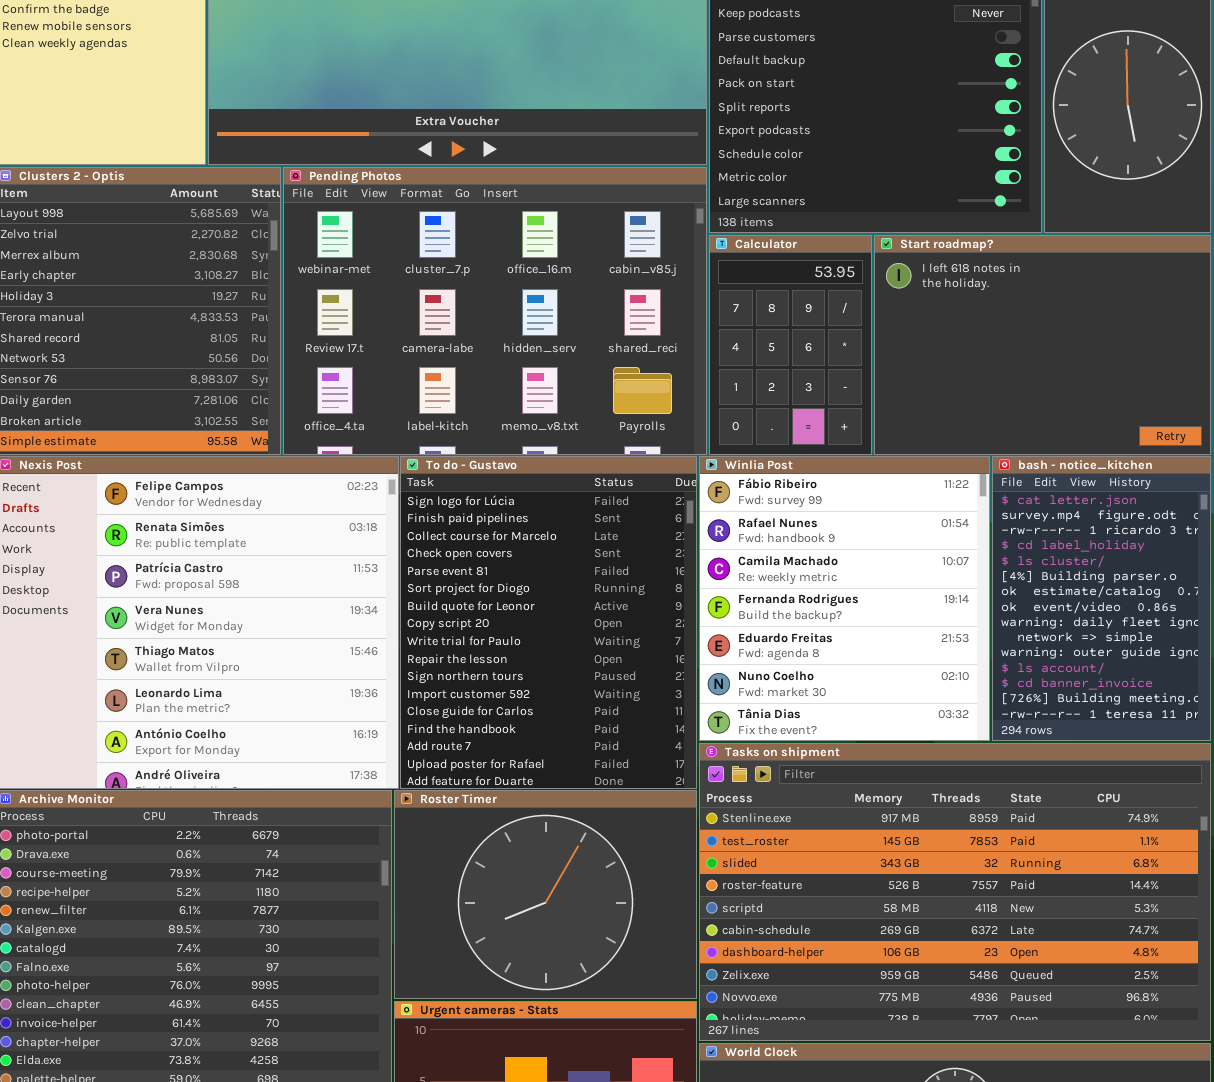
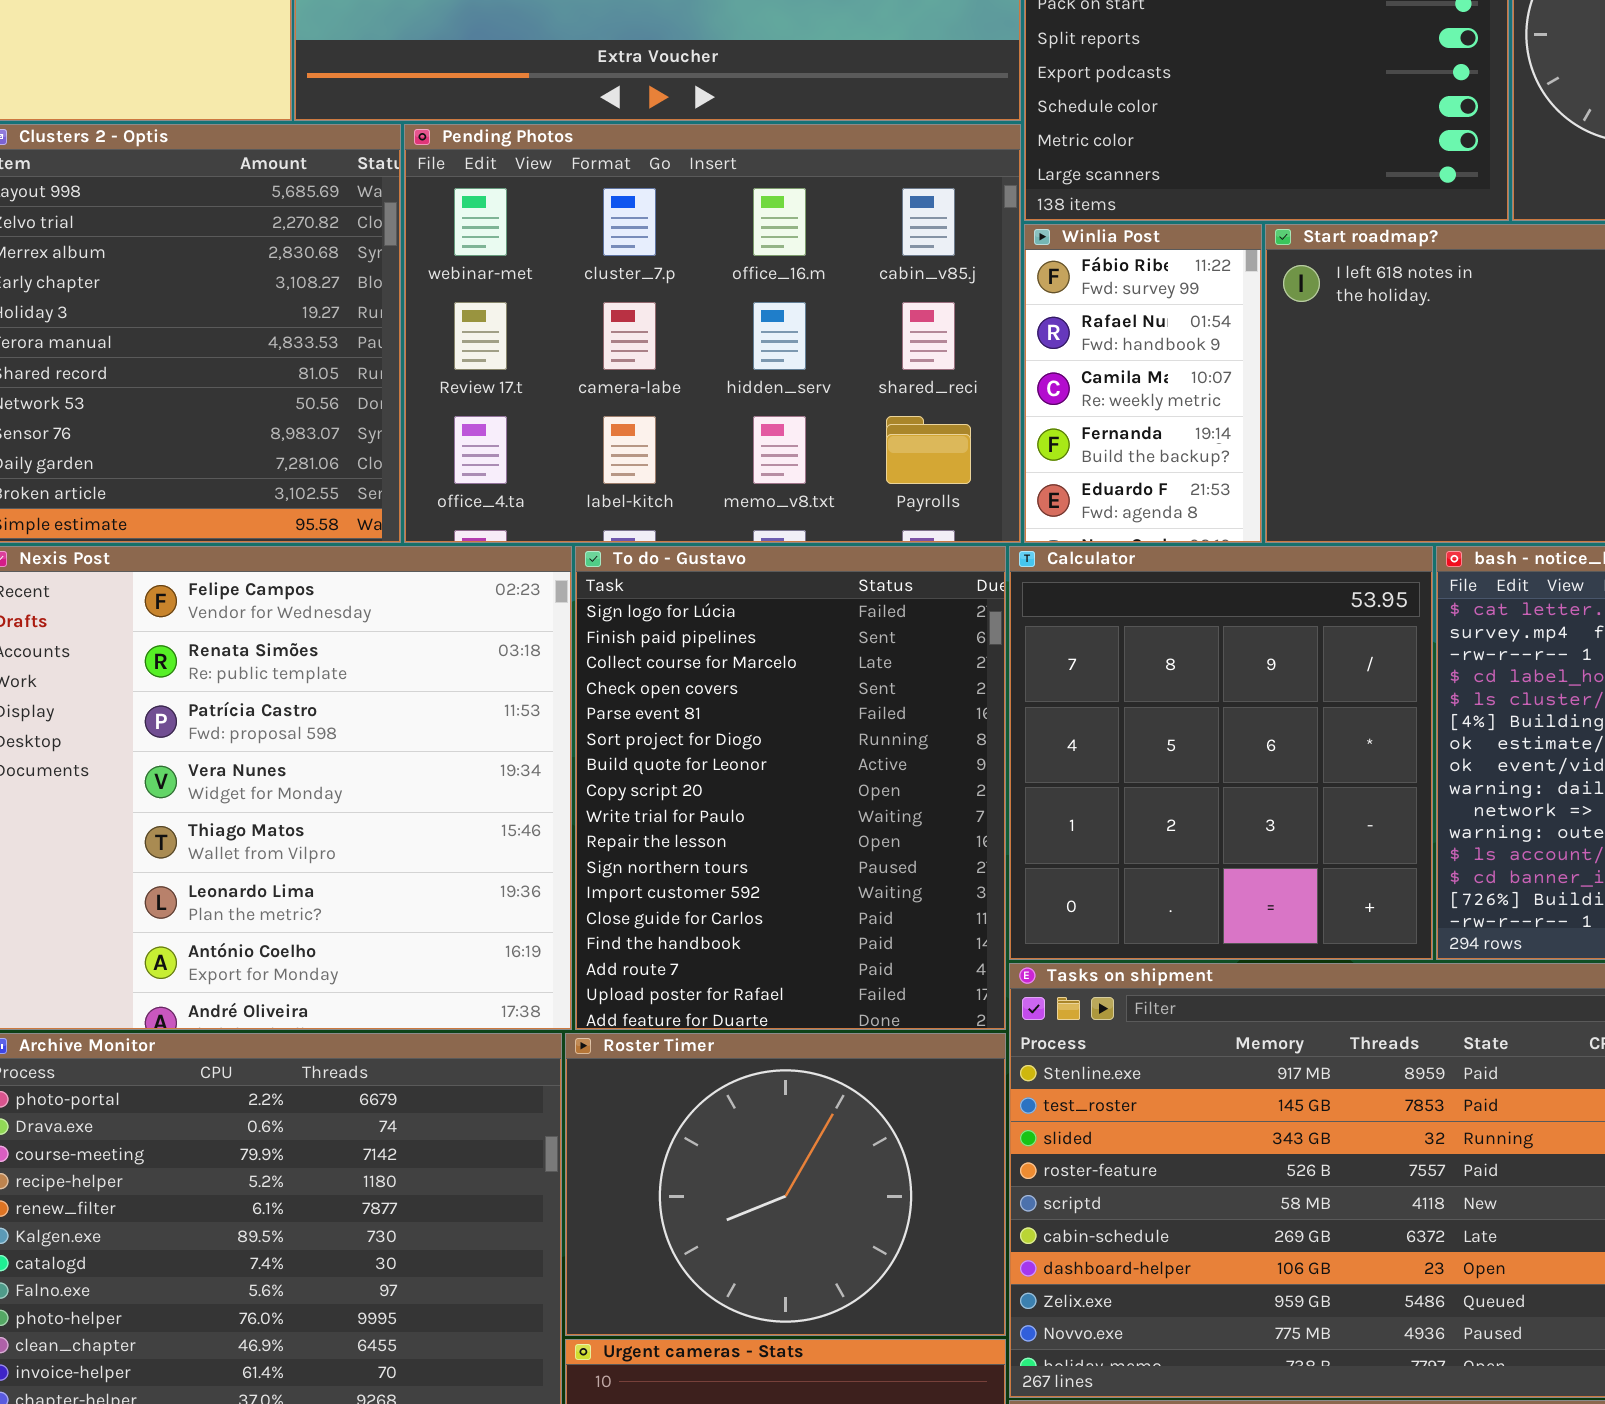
Calculator: [709,235,872,455] -> [1009,546,1433,960], moved, resized
Winlia Post: [699,456,990,741] -> [1024,224,1262,543], moved, resized

